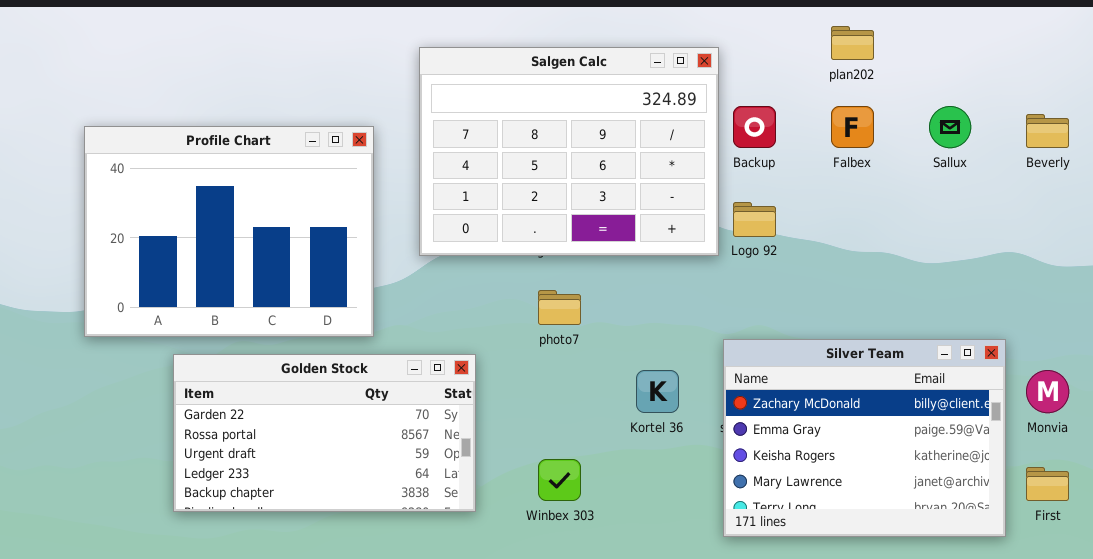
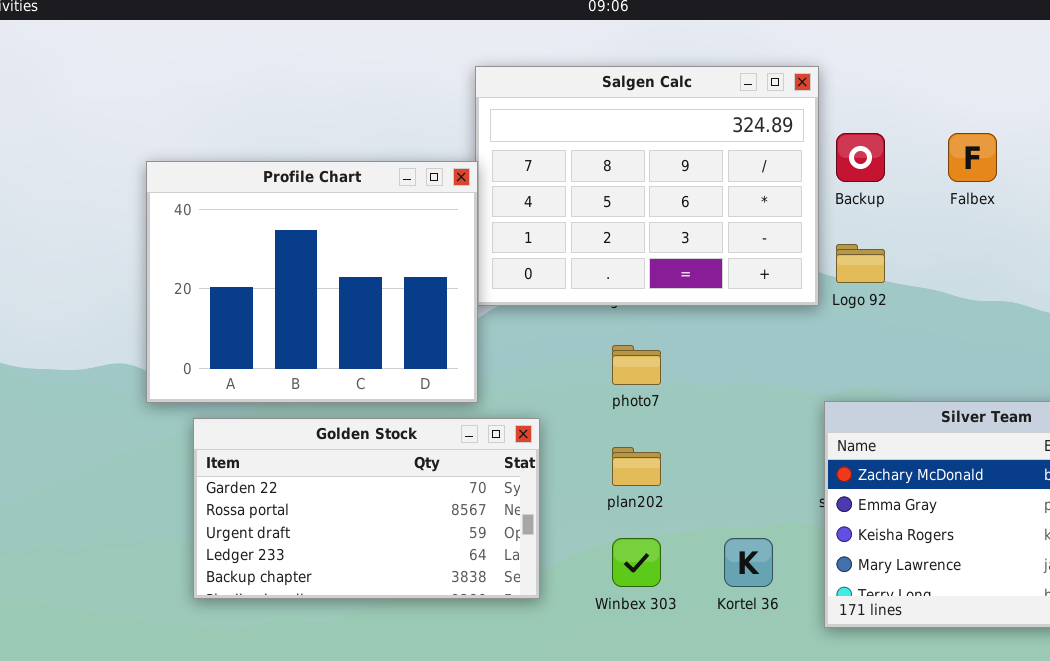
plan202: [831,26,874,60] -> [612,447,661,486], moved
Profile Chart: [84,126,374,337] -> [146,161,478,403], moved
Kortel 36: [636,370,679,413] -> [724,538,773,587], moved

